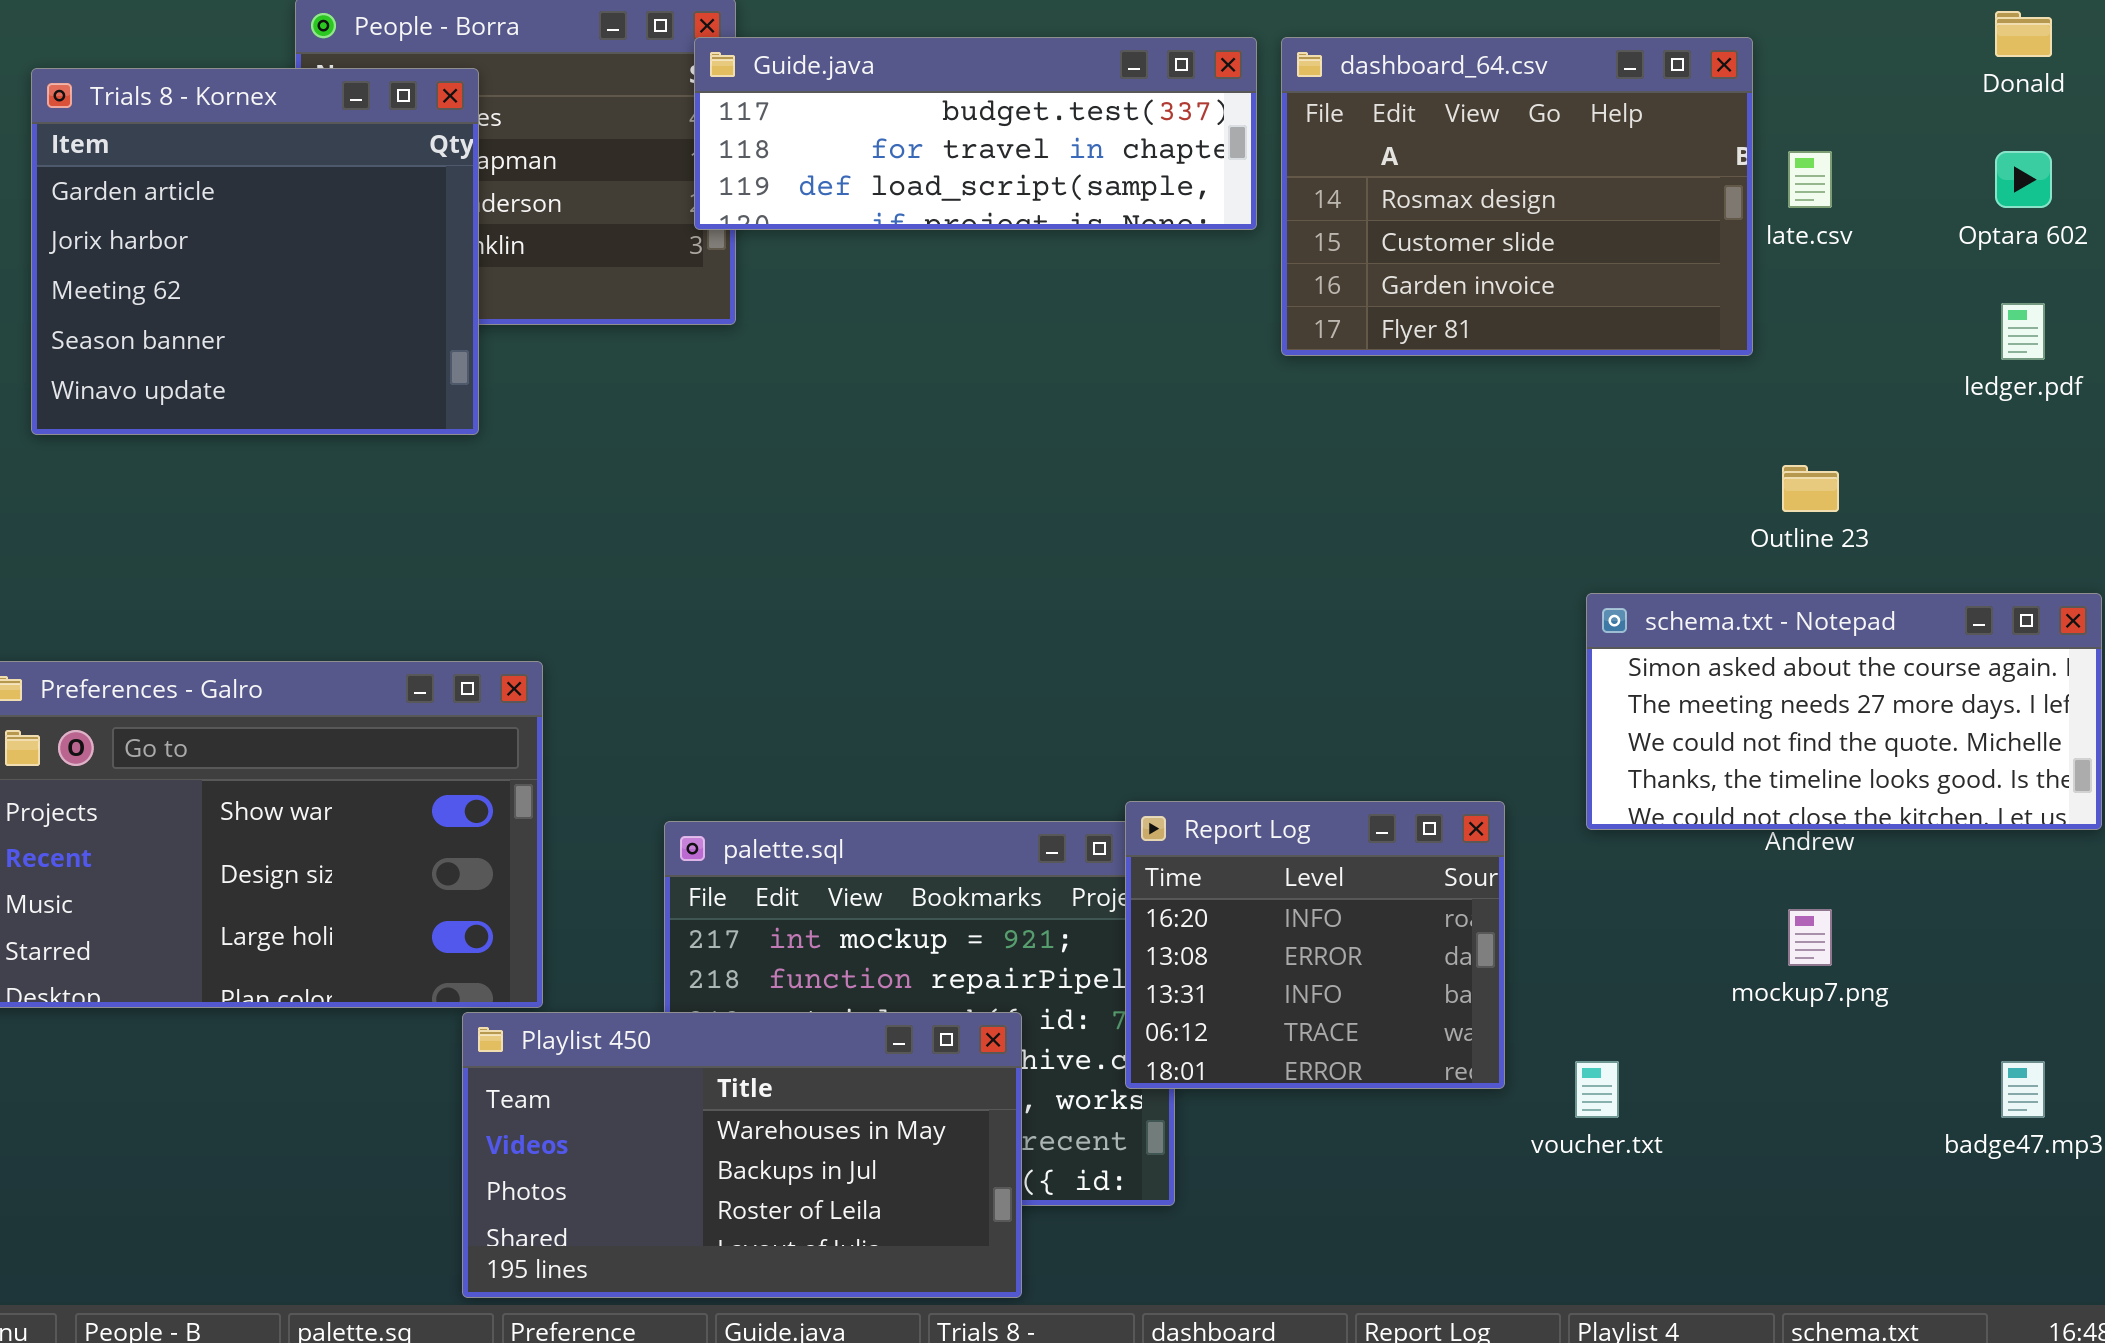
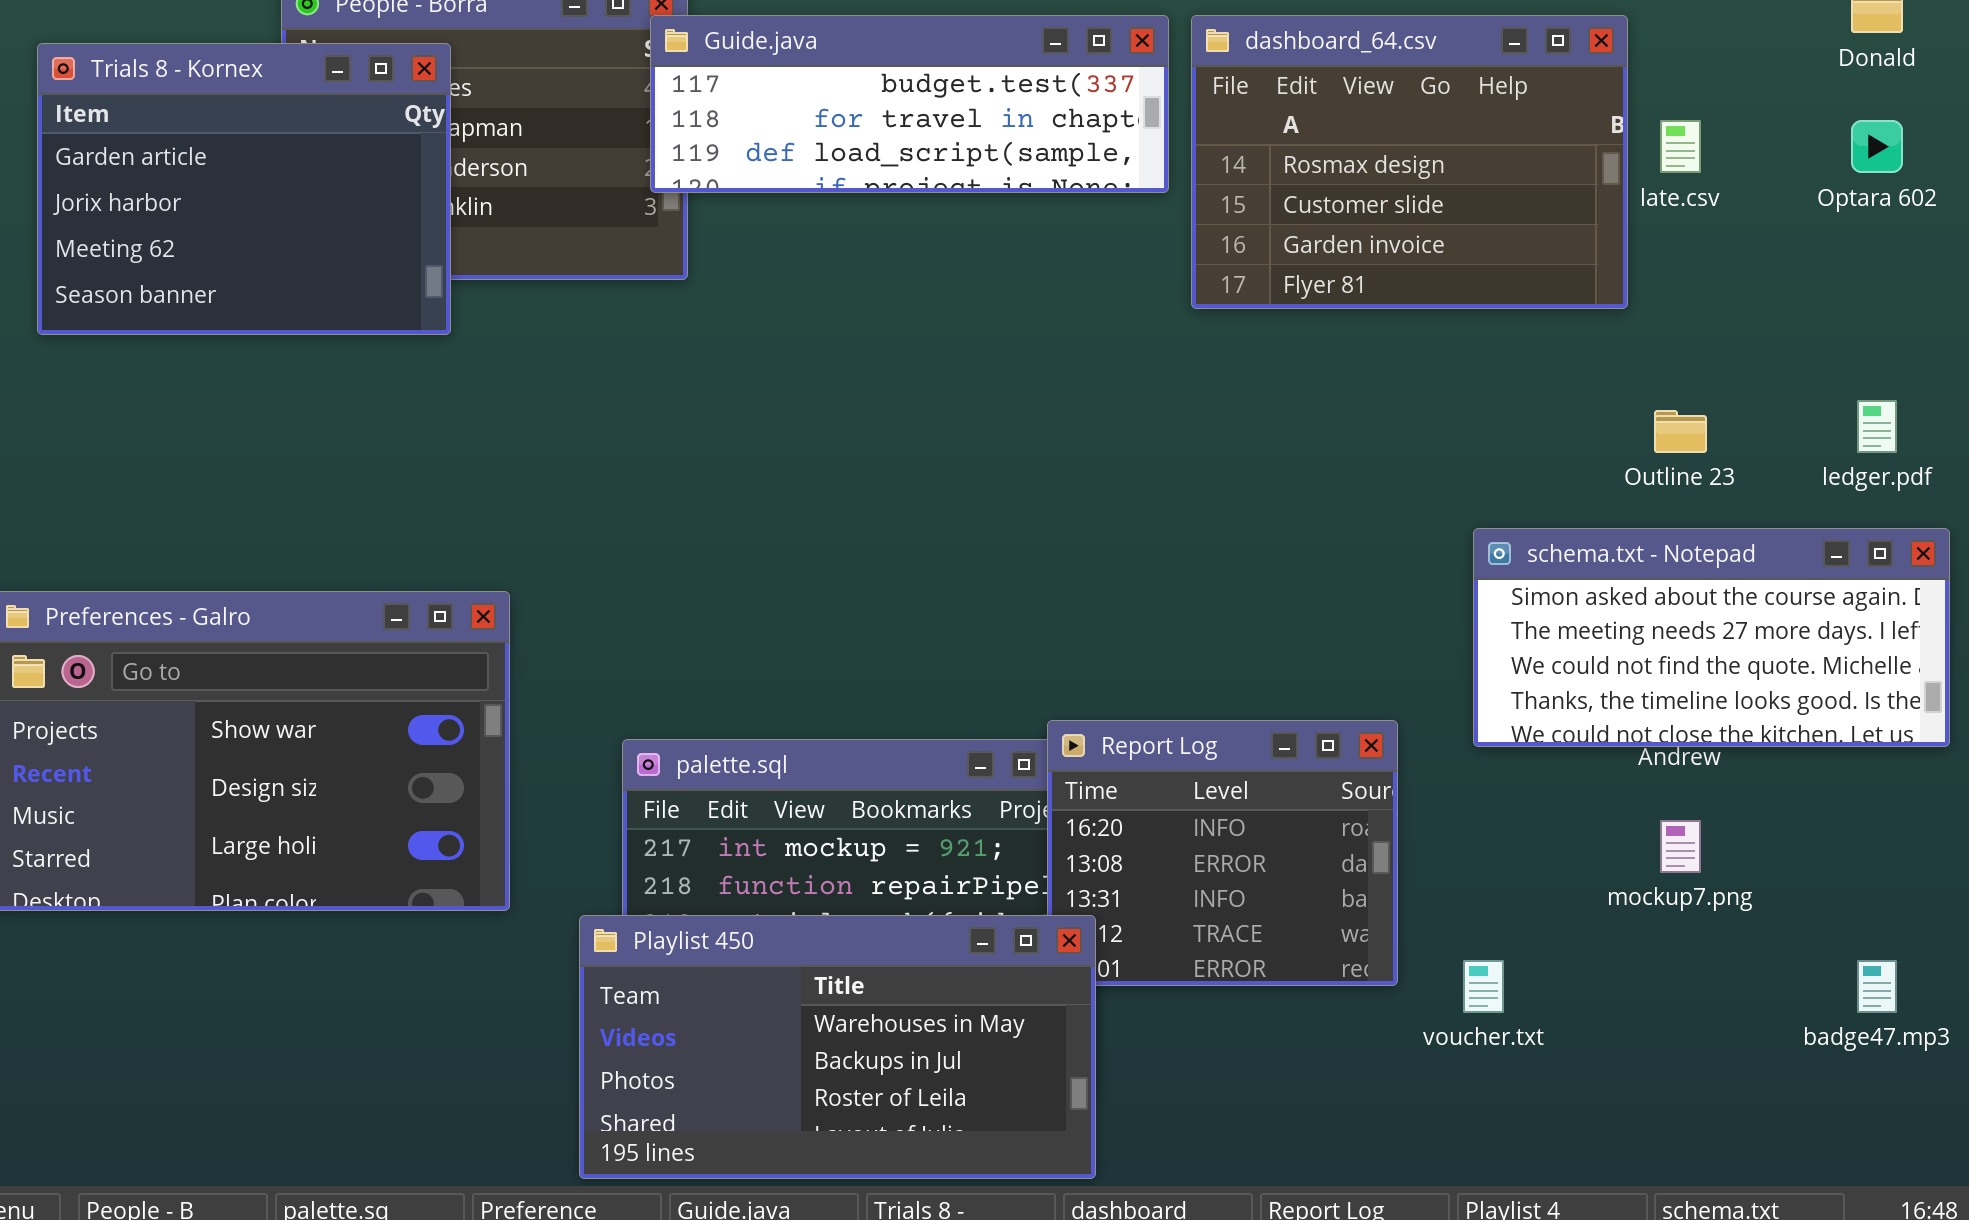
Trials 8 - Kornex: [31,68,479,435] -> [37,43,451,335], resized
ledger.pdf: [2001,303,2045,360] -> [1857,400,1897,453], moved
Playlist 450: [462,1012,1022,1298] -> [579,915,1096,1179], moved

